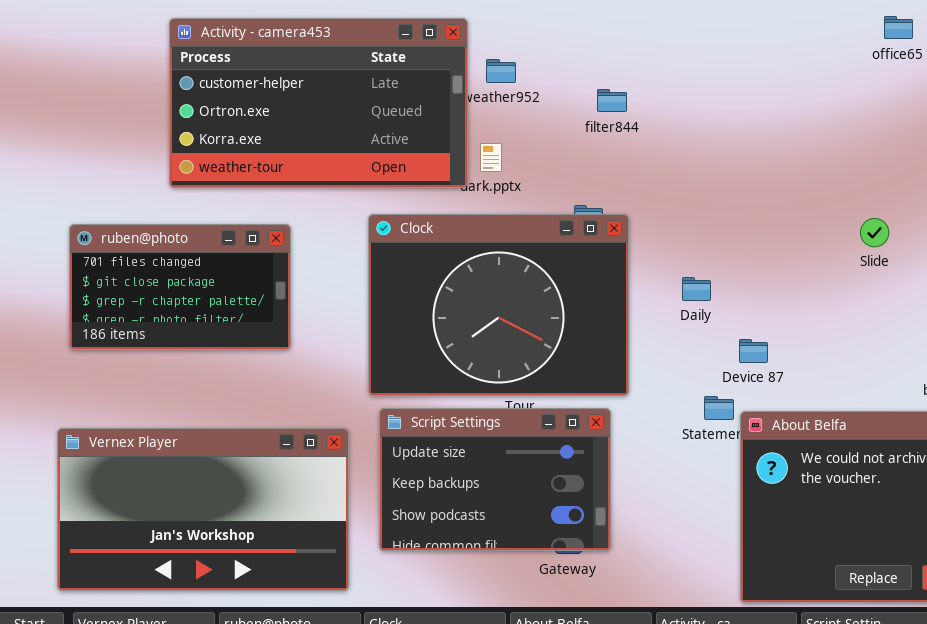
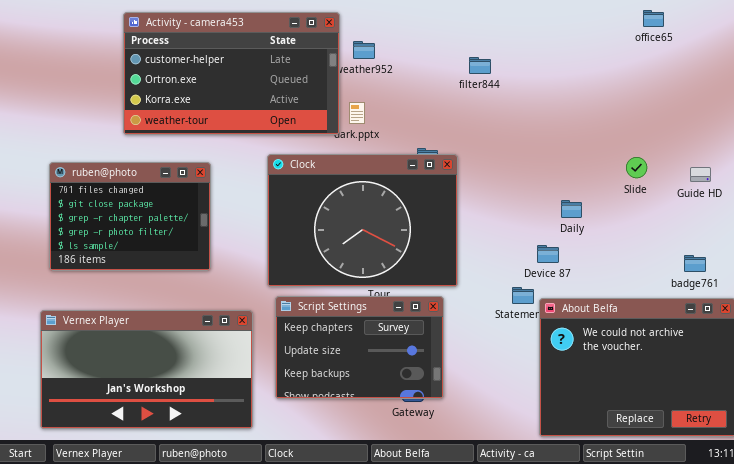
filter844: [597,89,627,112] -> [469,57,491,74], moved
ruben@photo: [69,224,291,350] -> [49,162,211,271], resized
Daily: [682,277,711,301] -> [561,200,582,218], moved
Script Settings: [379,408,611,551] -> [275,296,444,399], scrolled up 1 row

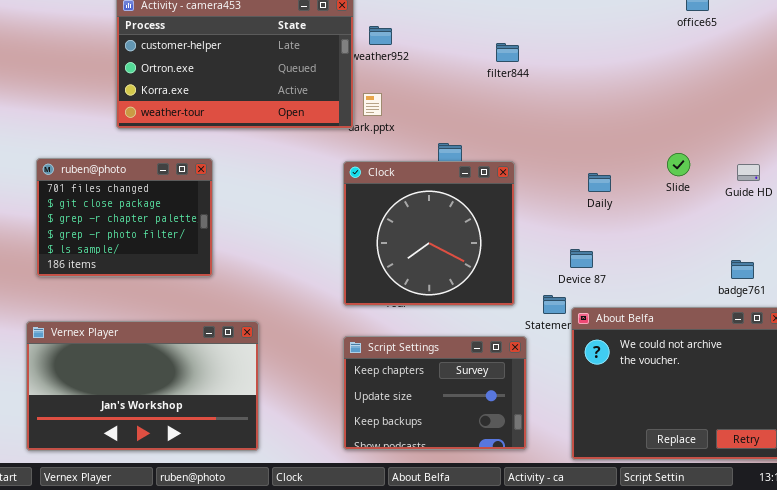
Clock: [267,154,458,287] -> [343,161,515,306], moved, resized
Daily: [561,200,582,218] -> [588,173,611,192], moved
Script Settings: [275,296,444,399] -> [343,336,527,450], moved

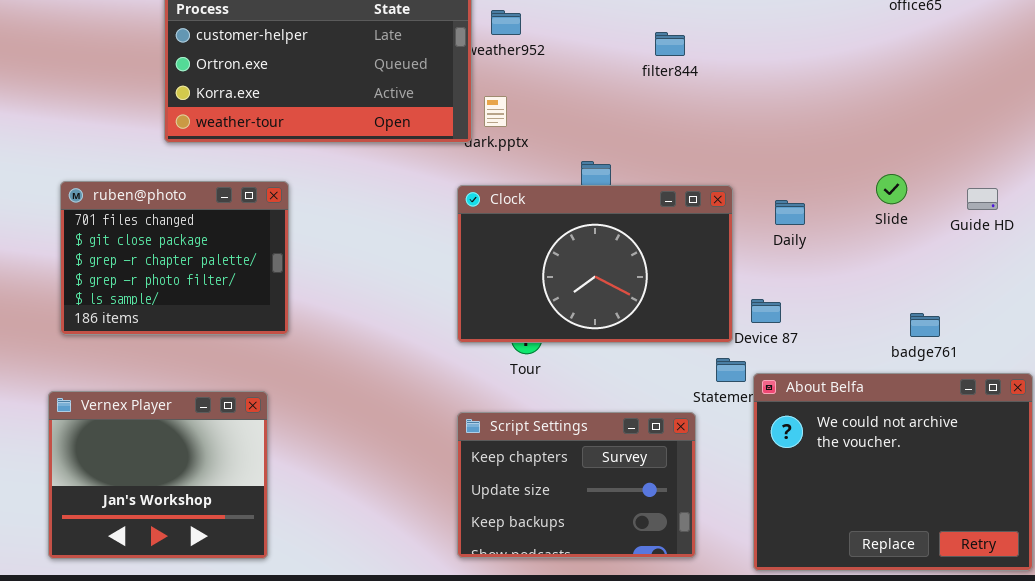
Clock: [343,161,515,306] -> [457,185,733,343], resized
badge761: [731,260,754,279] -> [910,313,940,337], moved
Vernex Player: [26,321,259,451] -> [48,391,268,559], resized

